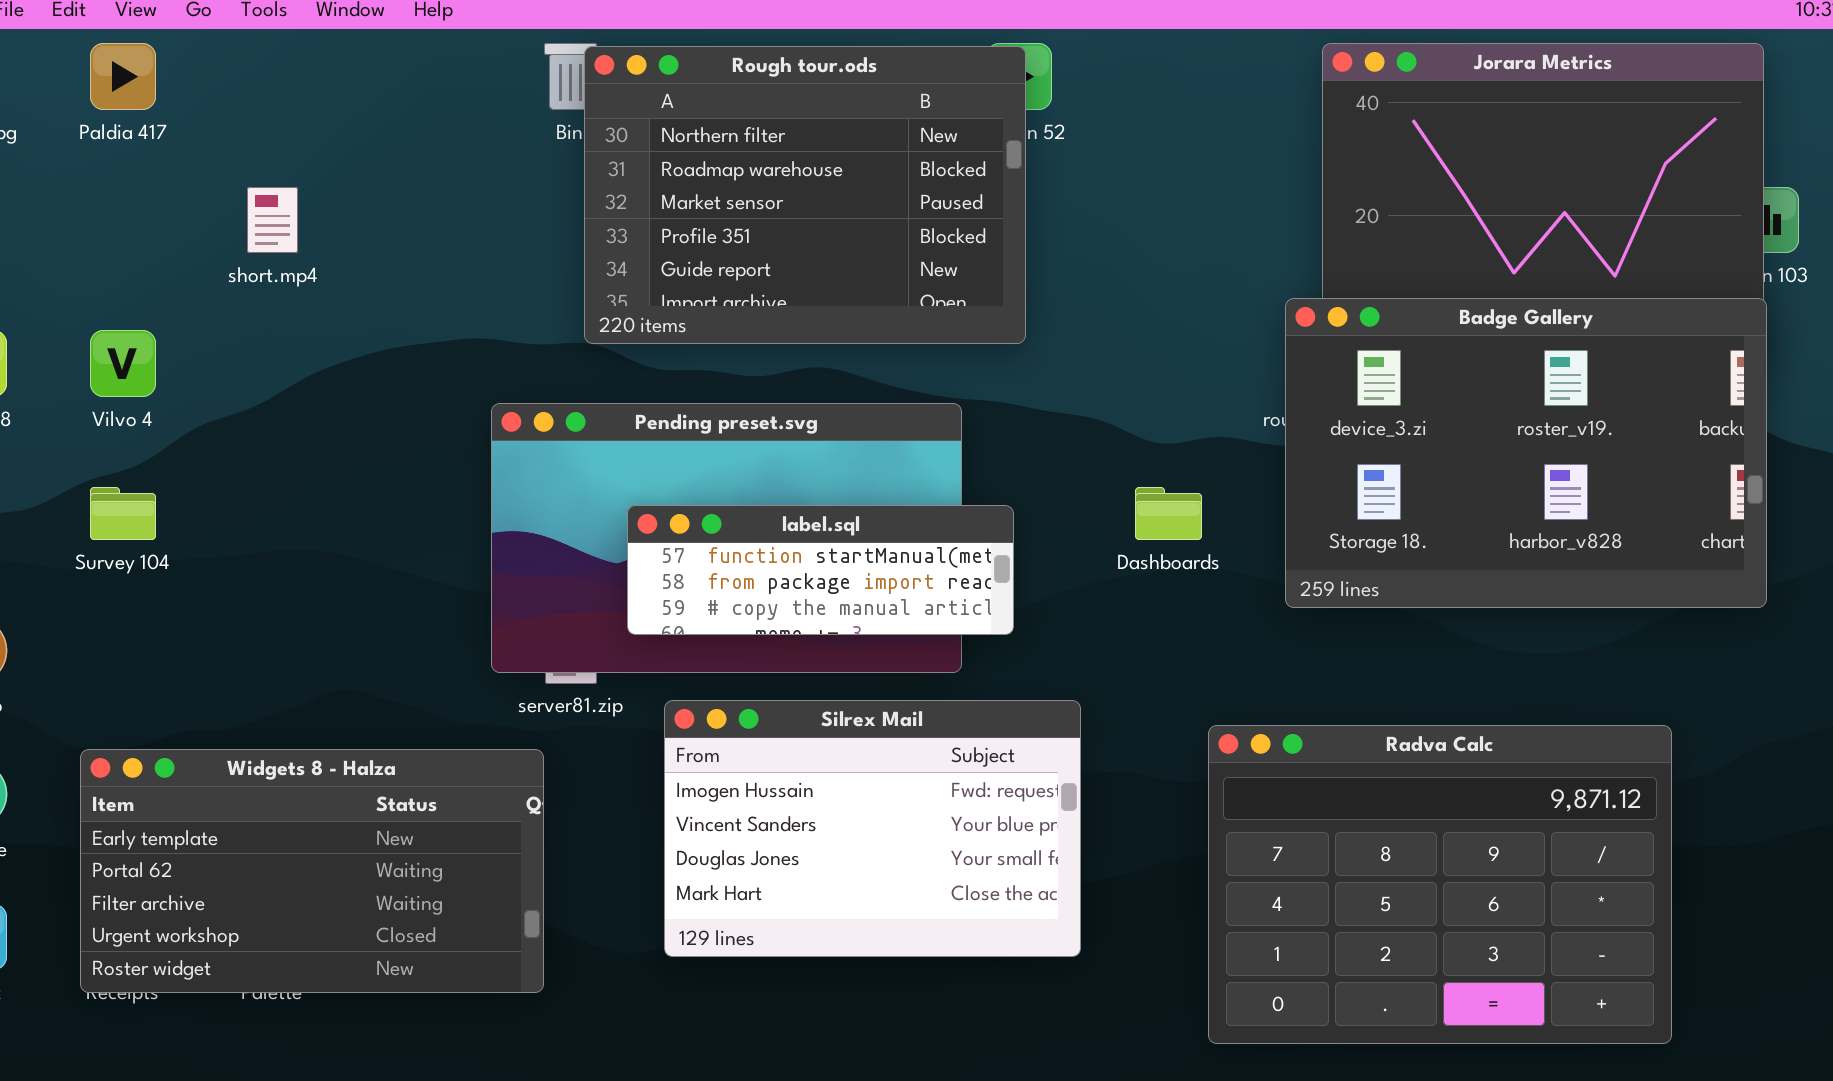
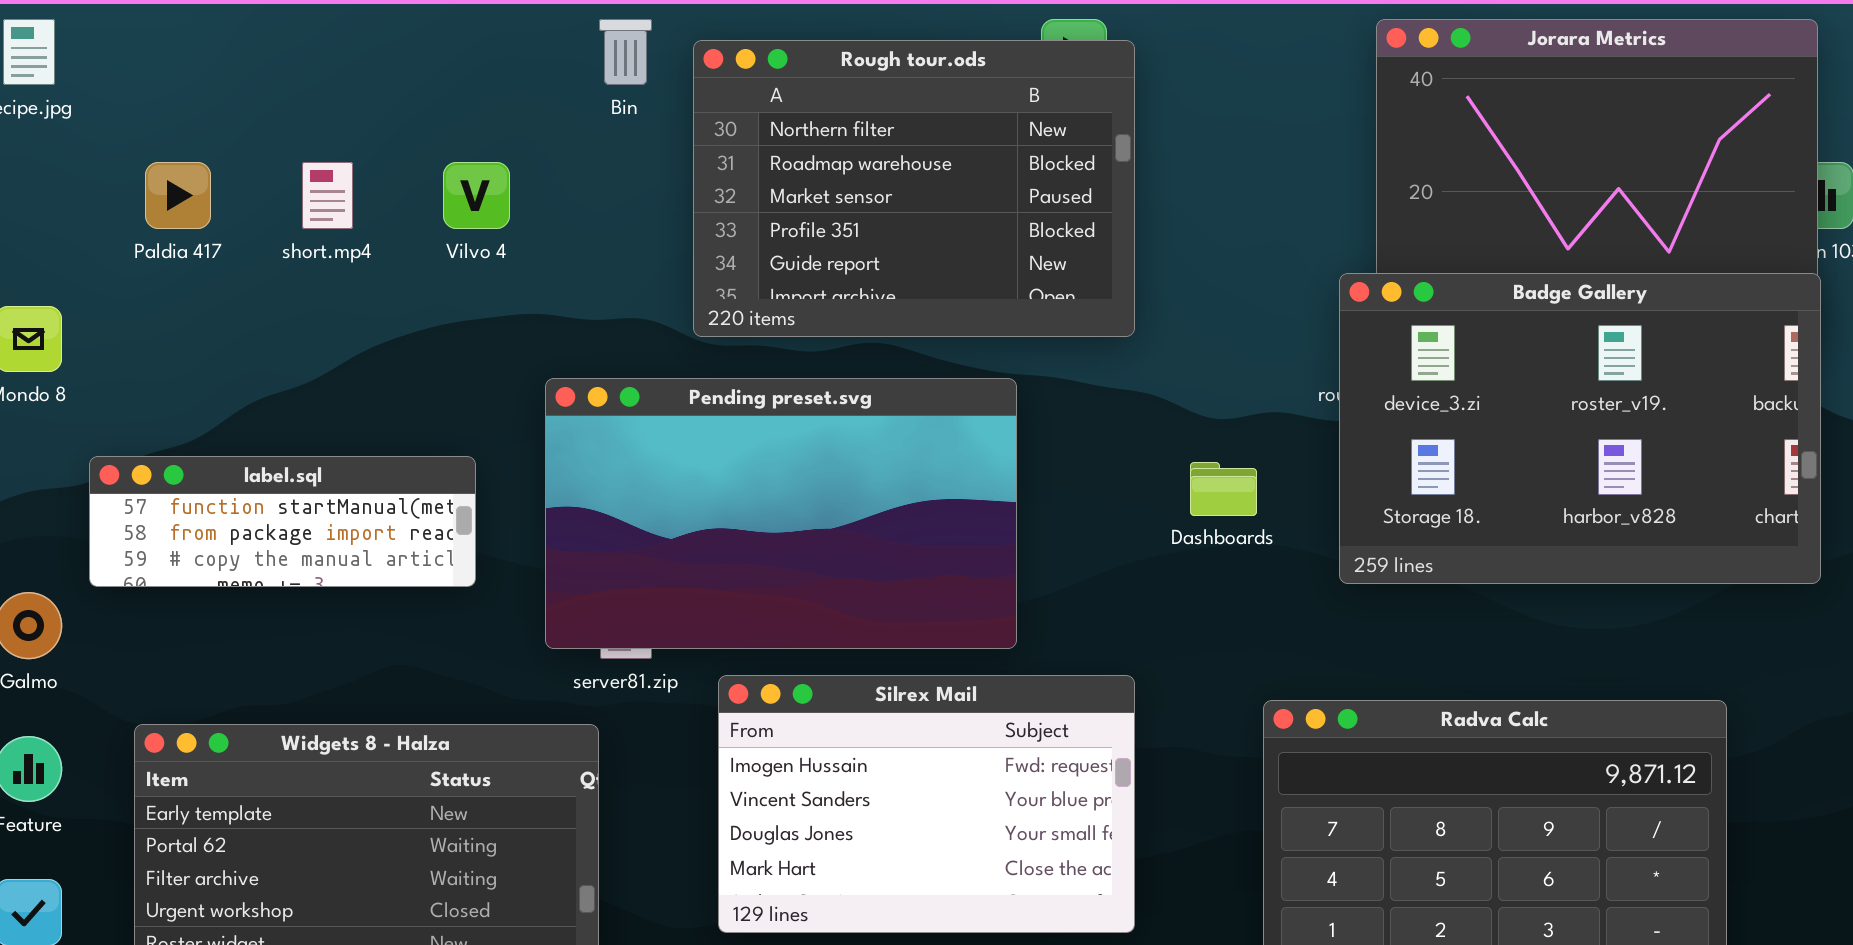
Paldia 417: [90,43,156,110] -> [145,162,211,229], moved
Rough tour.ods: [584,46,1026,344] -> [693,40,1135,337], moved
Vilvo 4: [90,330,156,397] -> [443,162,510,229], moved
label.sql: [627,505,1014,635] -> [89,456,476,587], moved

